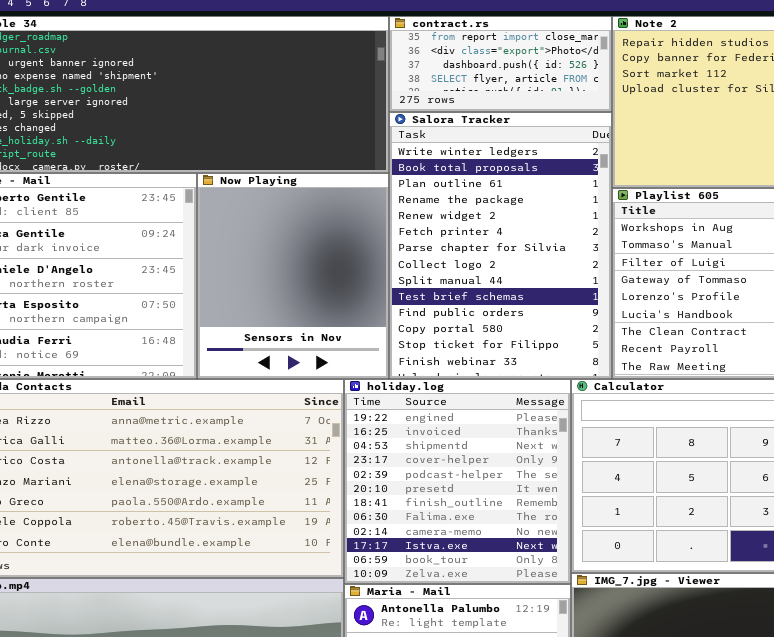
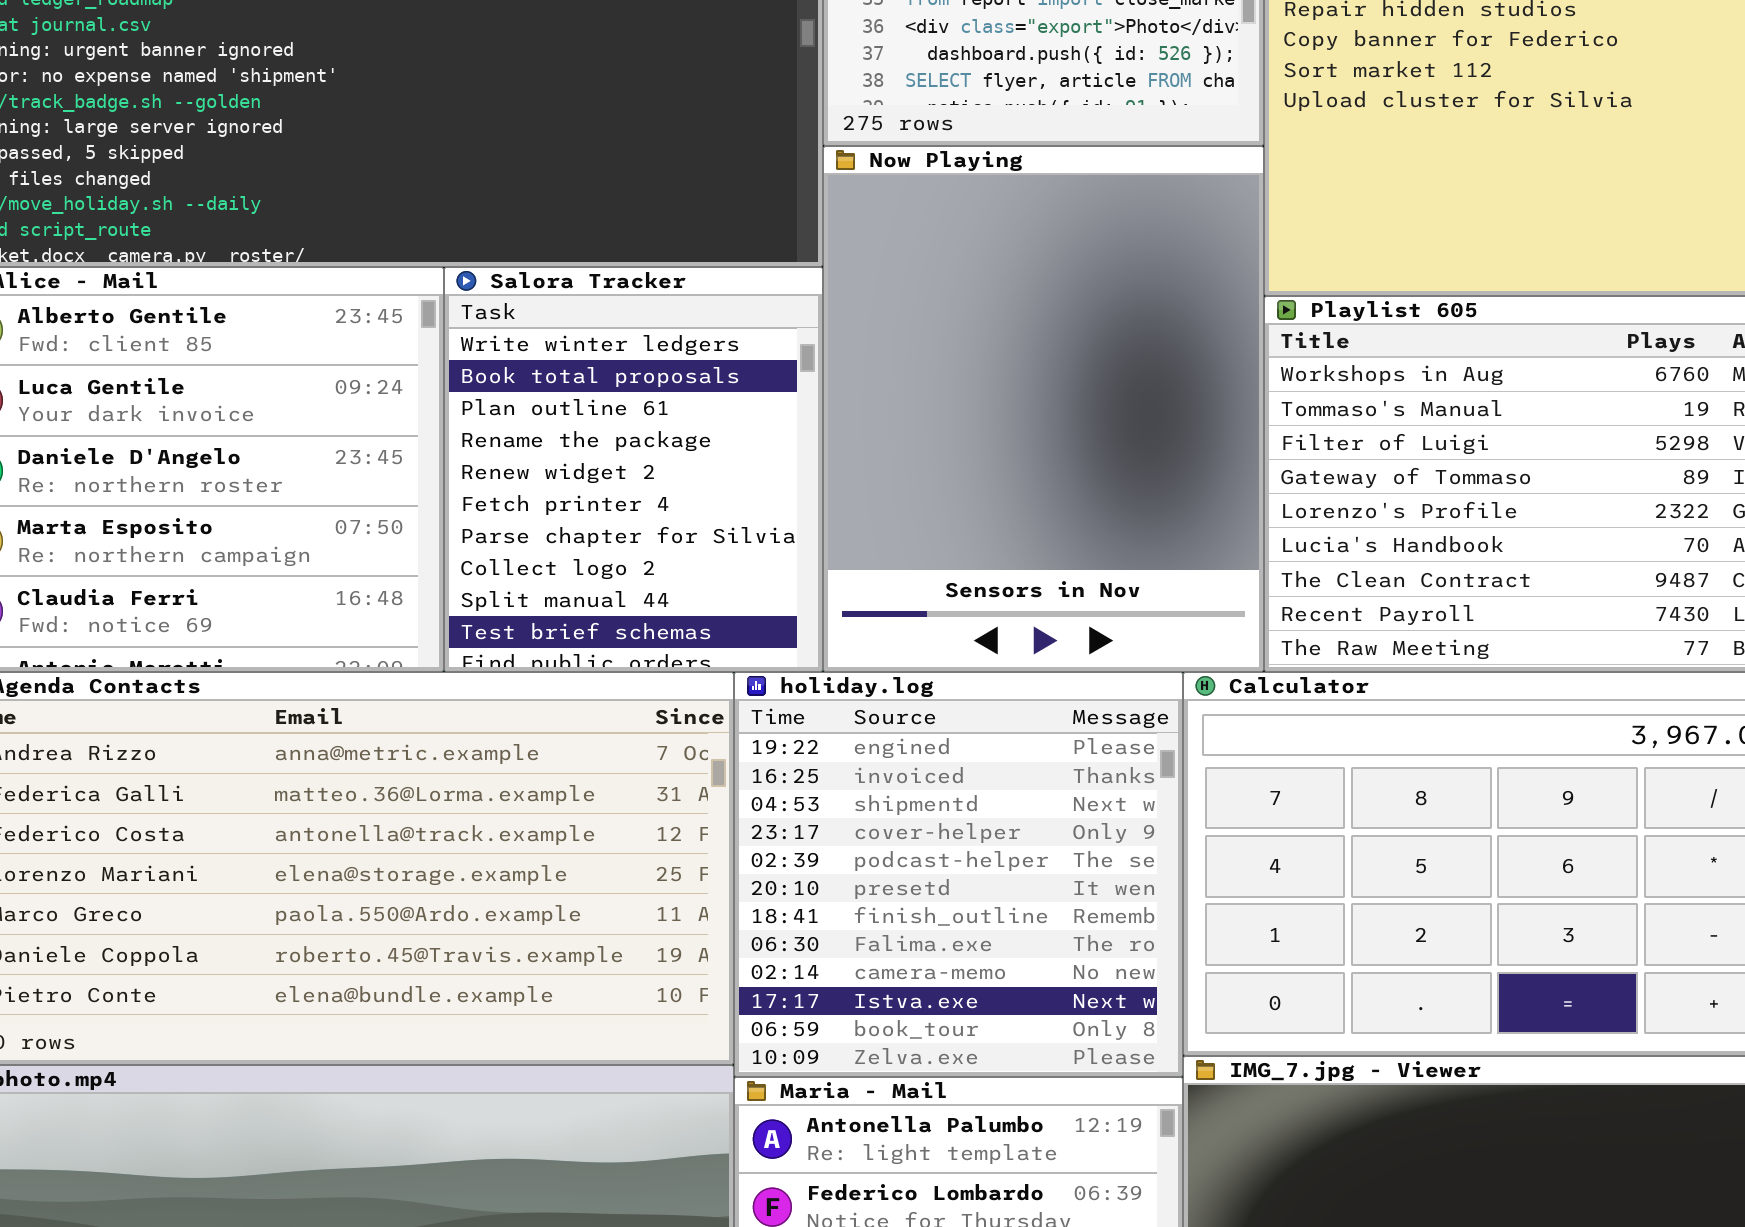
Salora Tracker: [389,112,612,379] -> [444,267,823,672], moved, resized
Now Playing: [197,173,389,379] -> [823,146,1264,672], moved, resized

